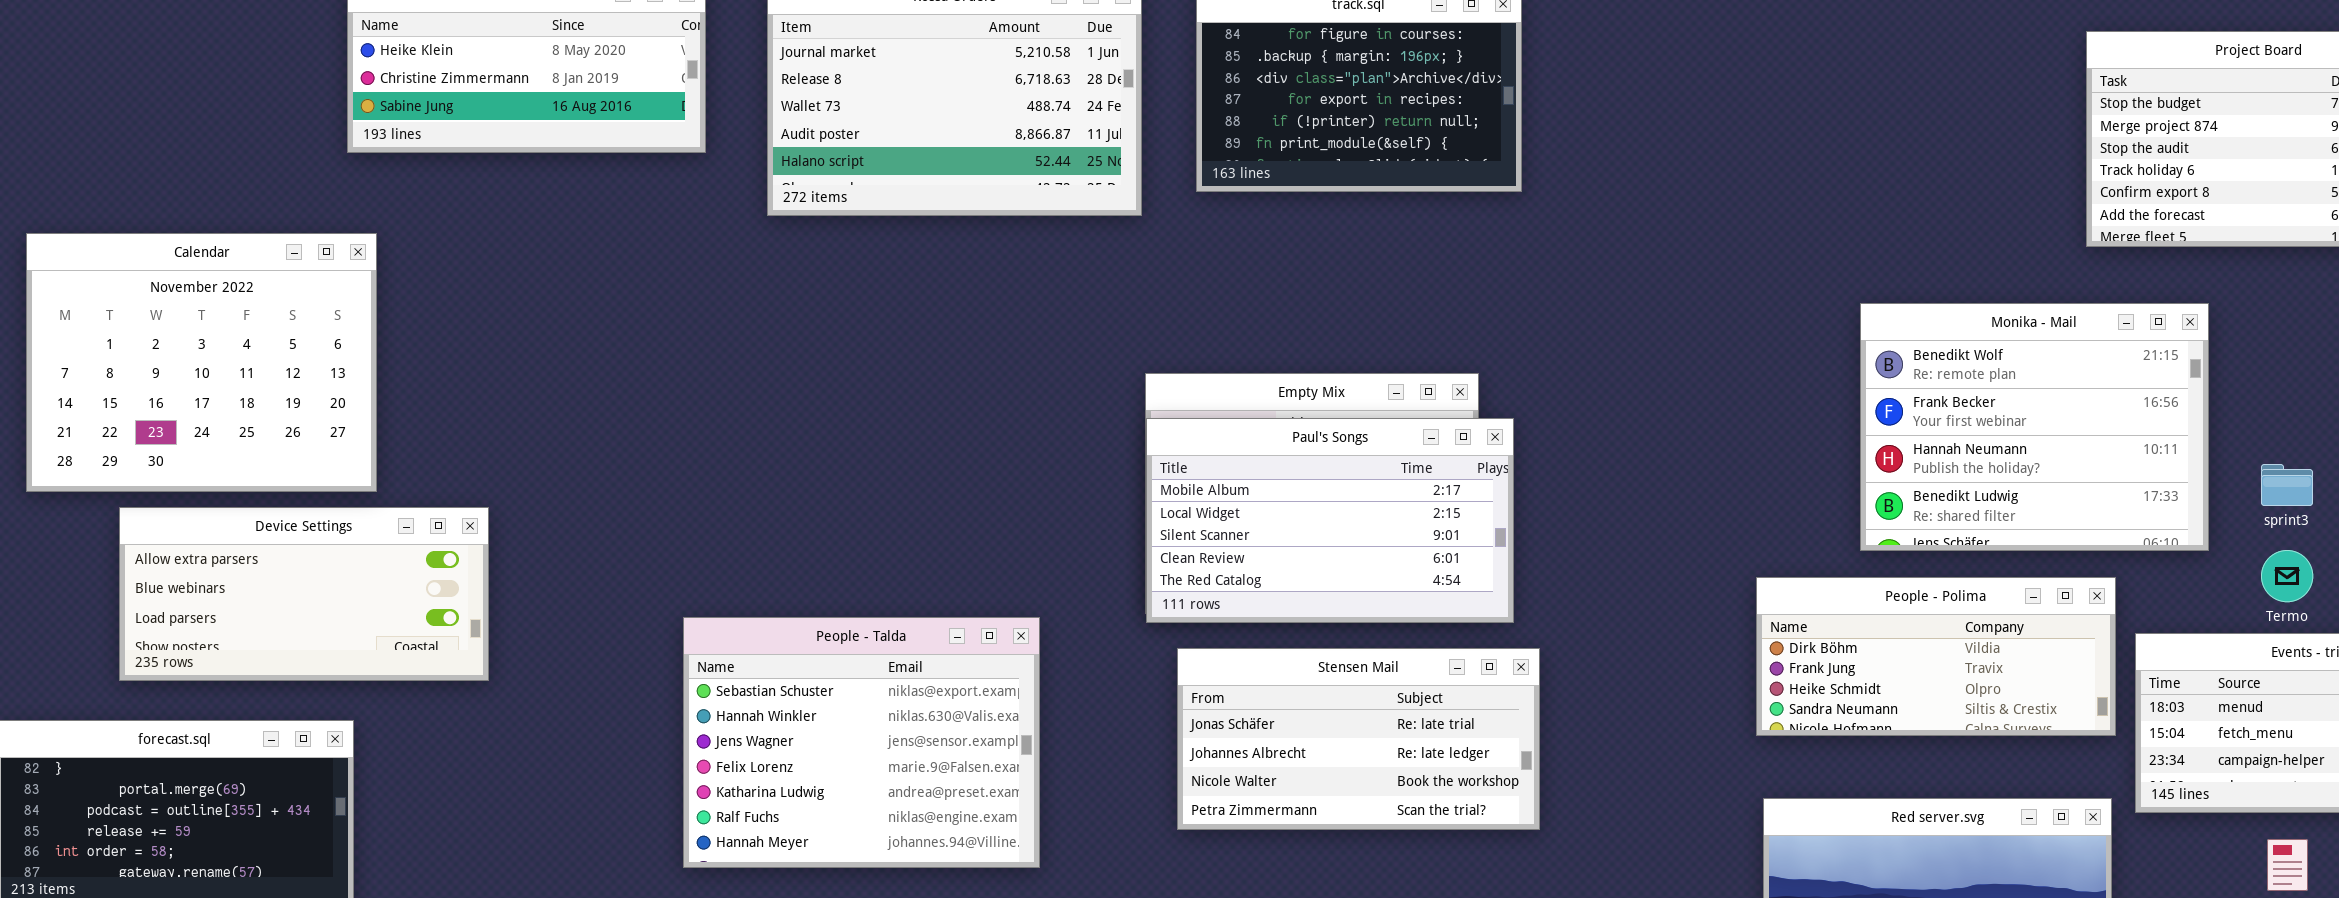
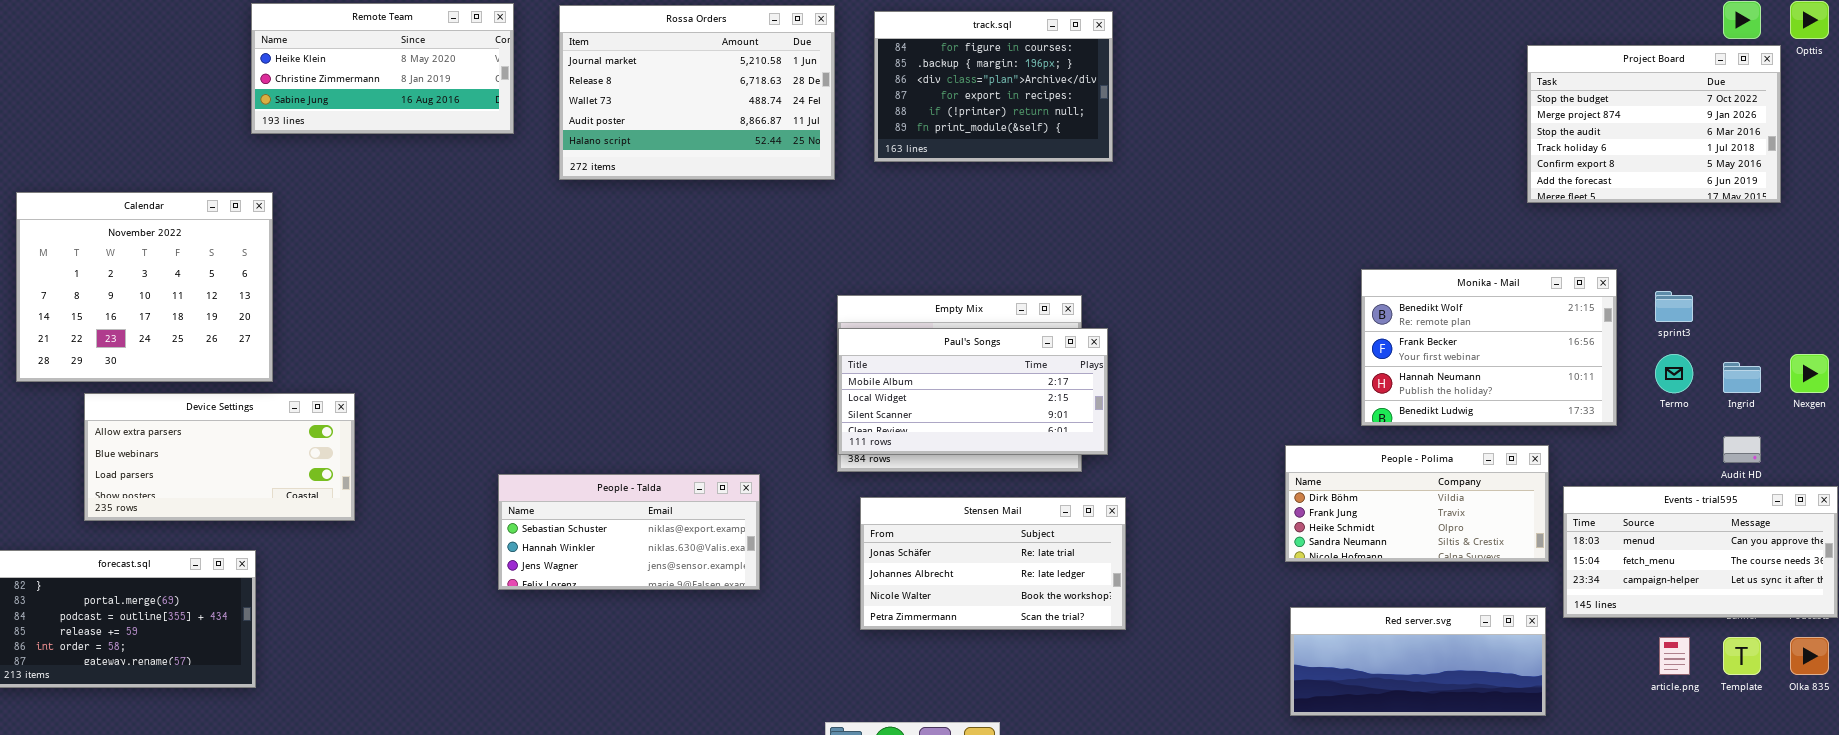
Monika - Mail: [1860,303,2209,551] -> [1361,269,1617,426], resized
Paul's Songs: [1146,418,1514,623] -> [838,328,1108,455], resized
sprint3: [2261,464,2313,506] -> [1655,291,1693,322], moved
Termo: [2261,550,2313,602] -> [1655,354,1693,393], moved
People - Talda: [683,617,1040,868] -> [498,474,760,590], resized

